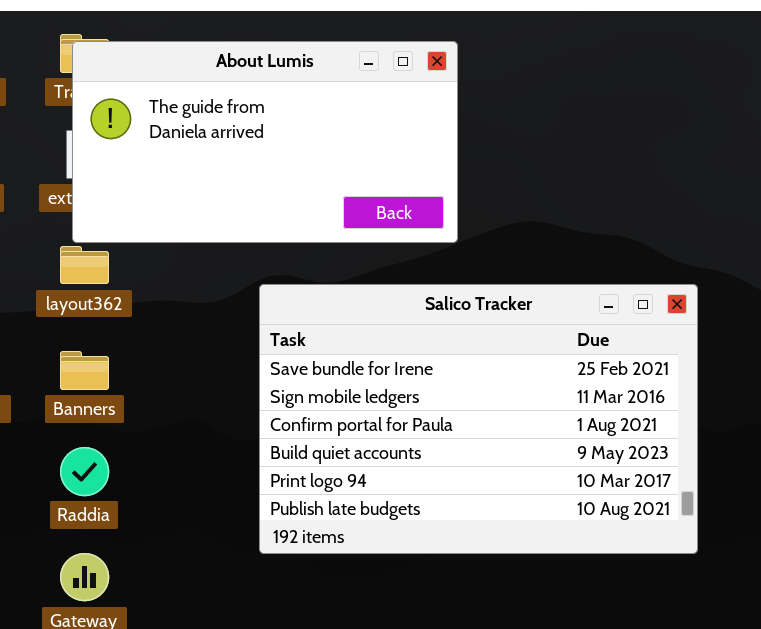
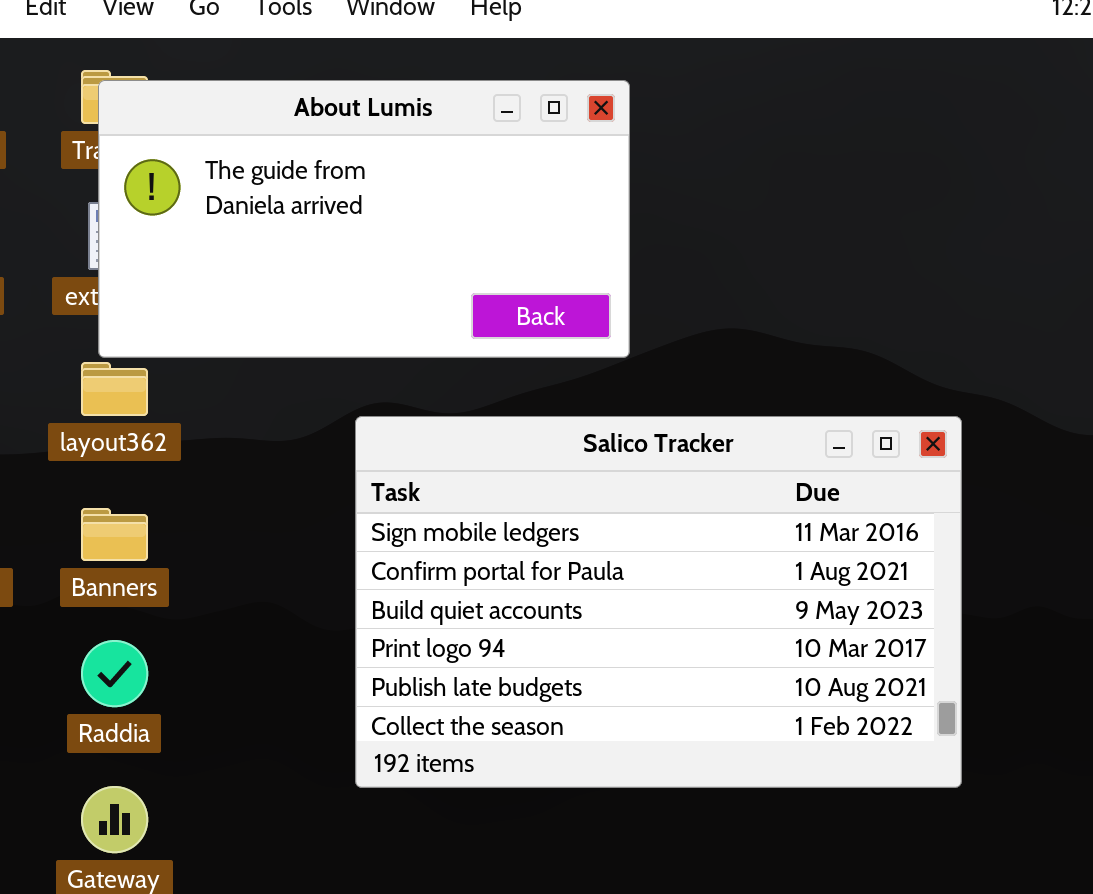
Salico Tracker: [259,284,698,554] -> [355,416,962,788], scrolled down 1 row

